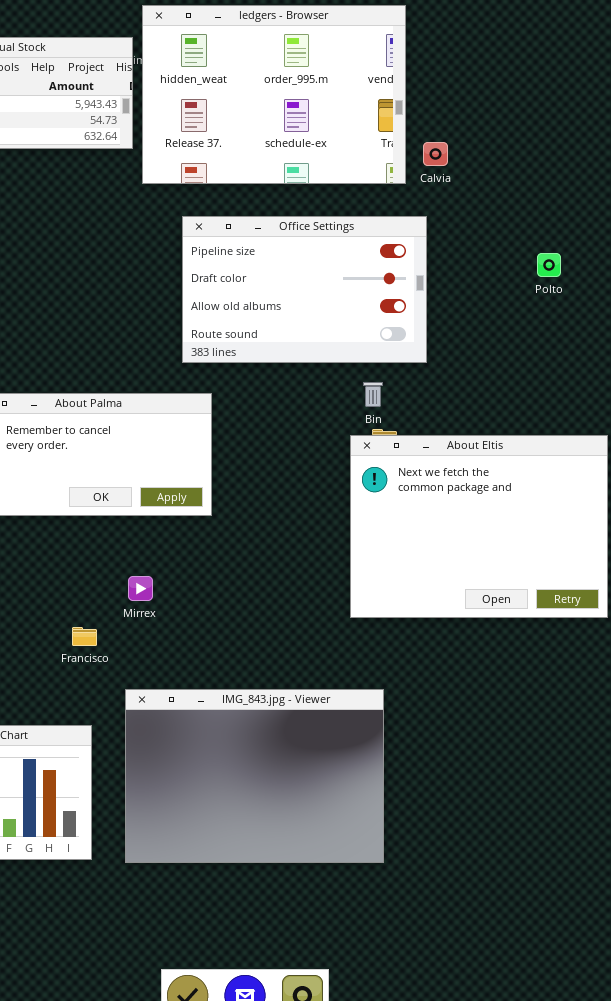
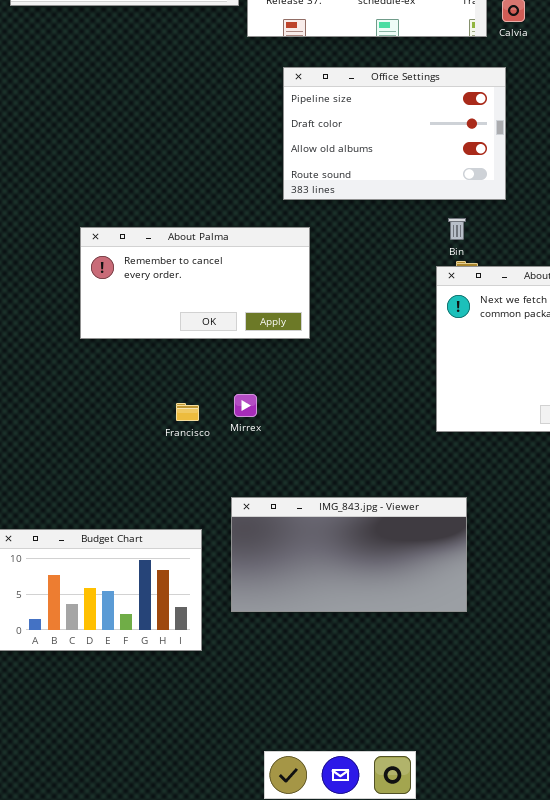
Francisco: [72,627,97,646] -> [176,403,199,421], moved
IMG_843.jpg - Viewer: [125,689,384,863] -> [231,497,467,612], resized

